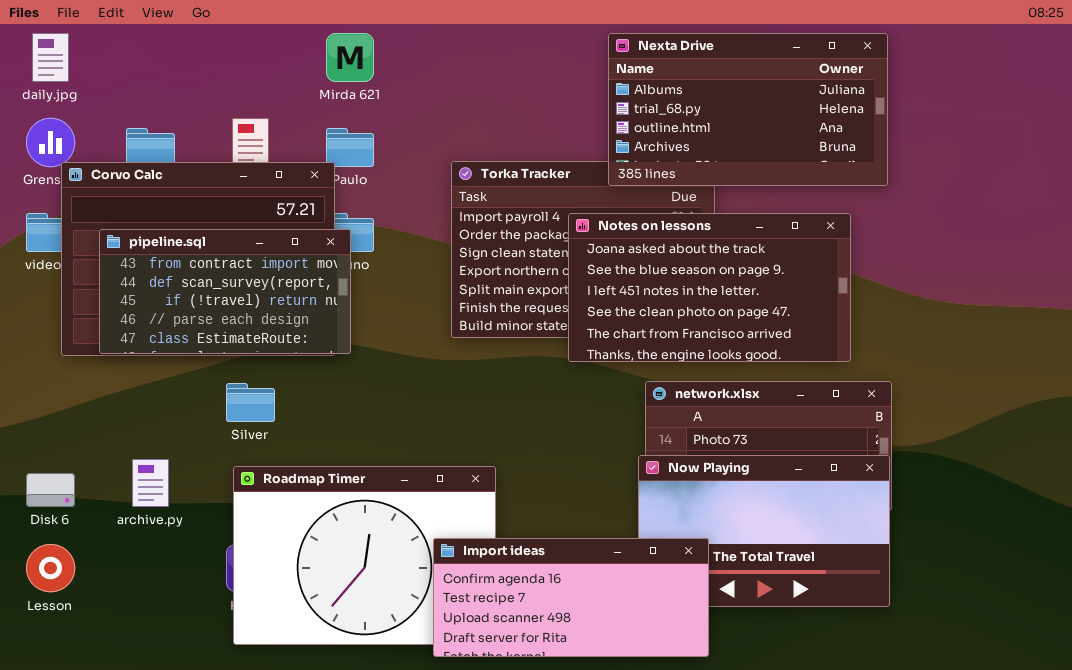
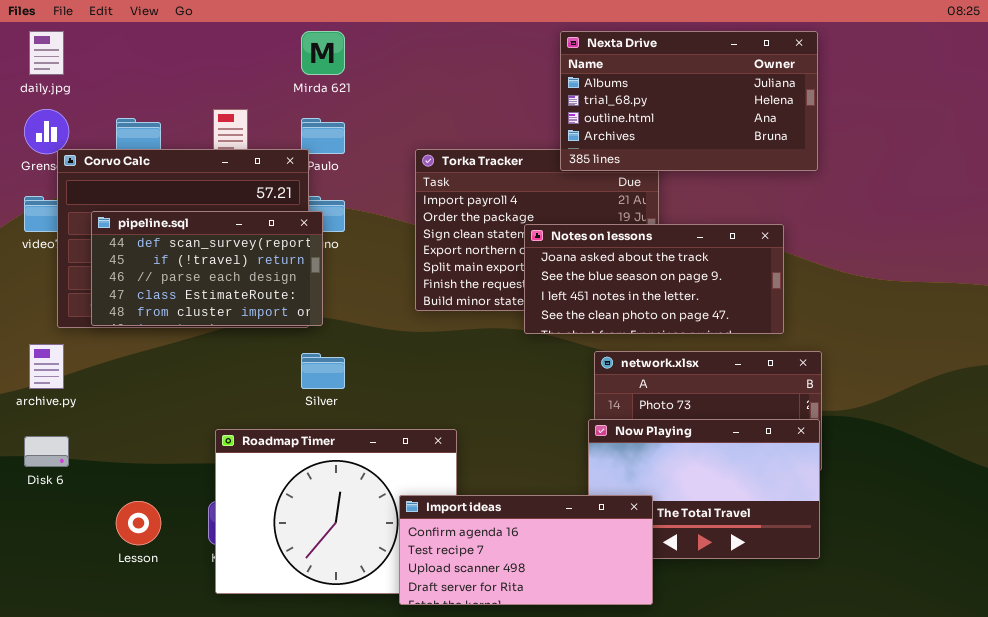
Notes on lessons: [568,213,851,362] -> [524,224,784,334], resized
pipeline.sql: [99,229,351,354] -> [91,211,323,326], scrolled down 1 row
Silver: [226,383,275,422] -> [301,353,345,389], moved
archive.py: [132,459,169,507] -> [29,344,64,389], moved
Lesson: [26,544,75,592] -> [116,501,161,545], moved

